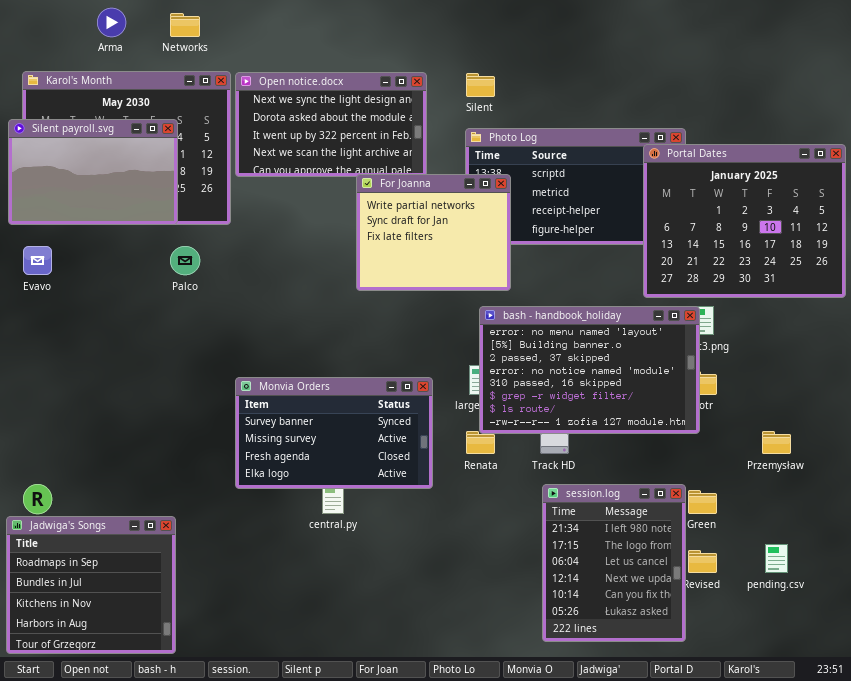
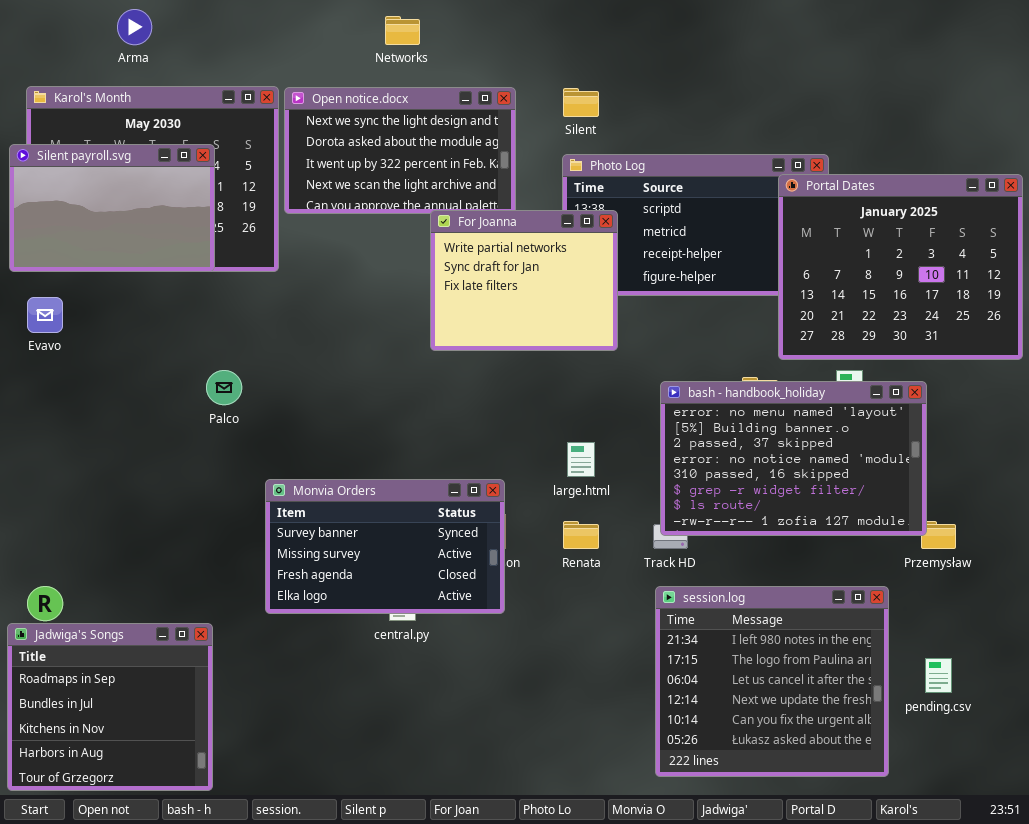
Networks: [170,13,200,37] -> [385,16,420,45], moved
Palco: [170,246,200,275] -> [206,370,242,405], moved
bash - handbook_holiday: [479,306,700,434] -> [660,381,927,536], moved
Monvia Orders: [235,377,433,489] -> [265,479,505,614], moved
session.log: [542,484,686,642] -> [655,586,889,777], resized

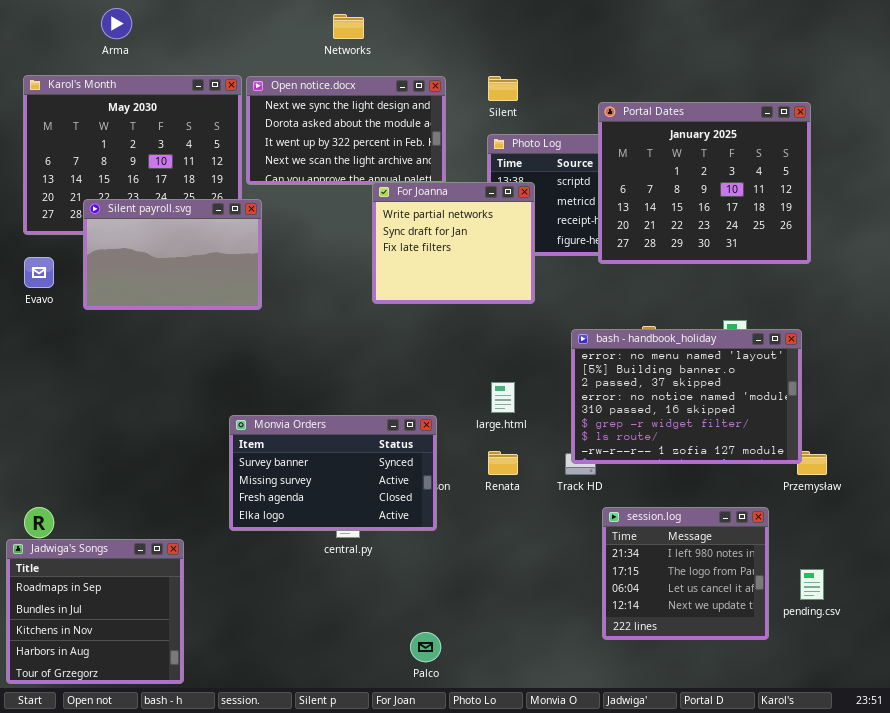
Silent payroll.svg: [9,144,215,272] -> [83,199,262,310], moved
Portal Dates: [778,174,1023,360] -> [598,102,811,264], moved
Palco: [206,370,242,405] -> [410,632,441,662], moved
session.log: [655,586,889,777] -> [602,507,769,640], resized

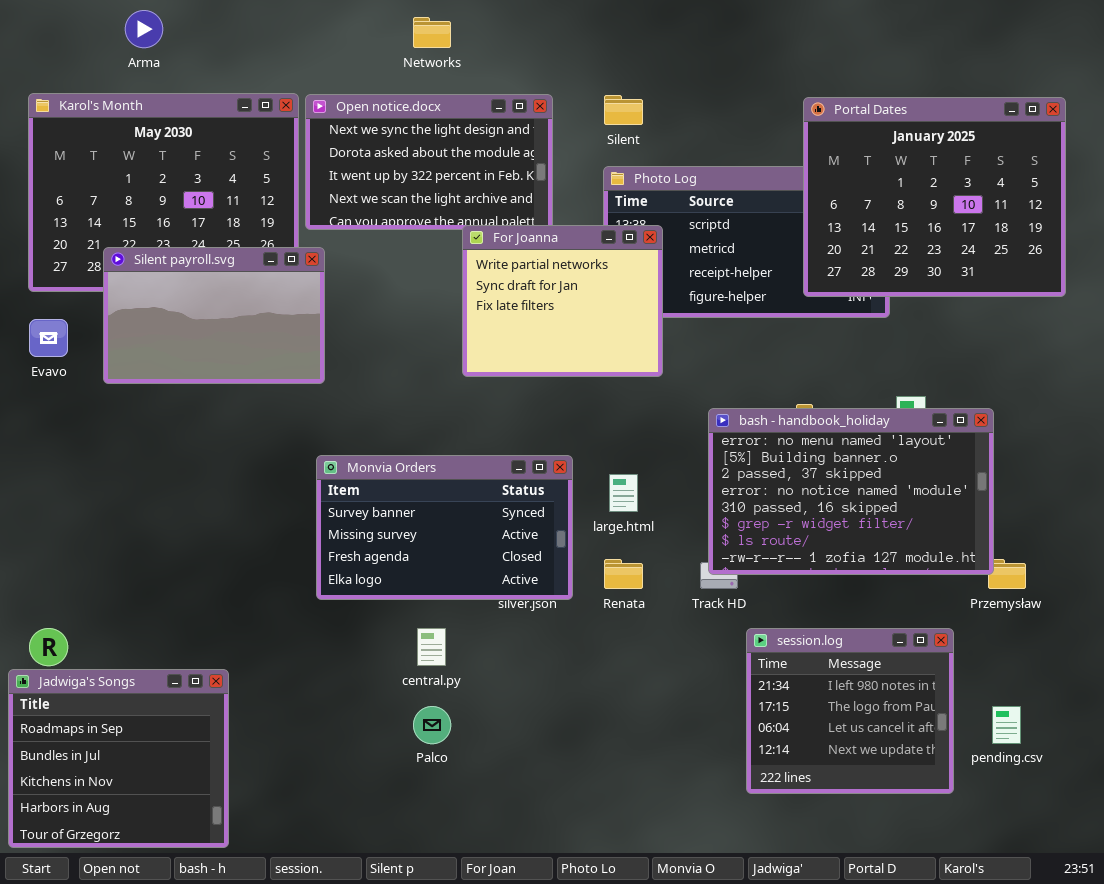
Portal Dates: [598,102,811,264] -> [803,97,1066,297], moved
Monvia Orders: [229,415,437,531] -> [316,455,573,600], moved
Palco: [410,632,441,662] -> [413,706,451,744], moved

